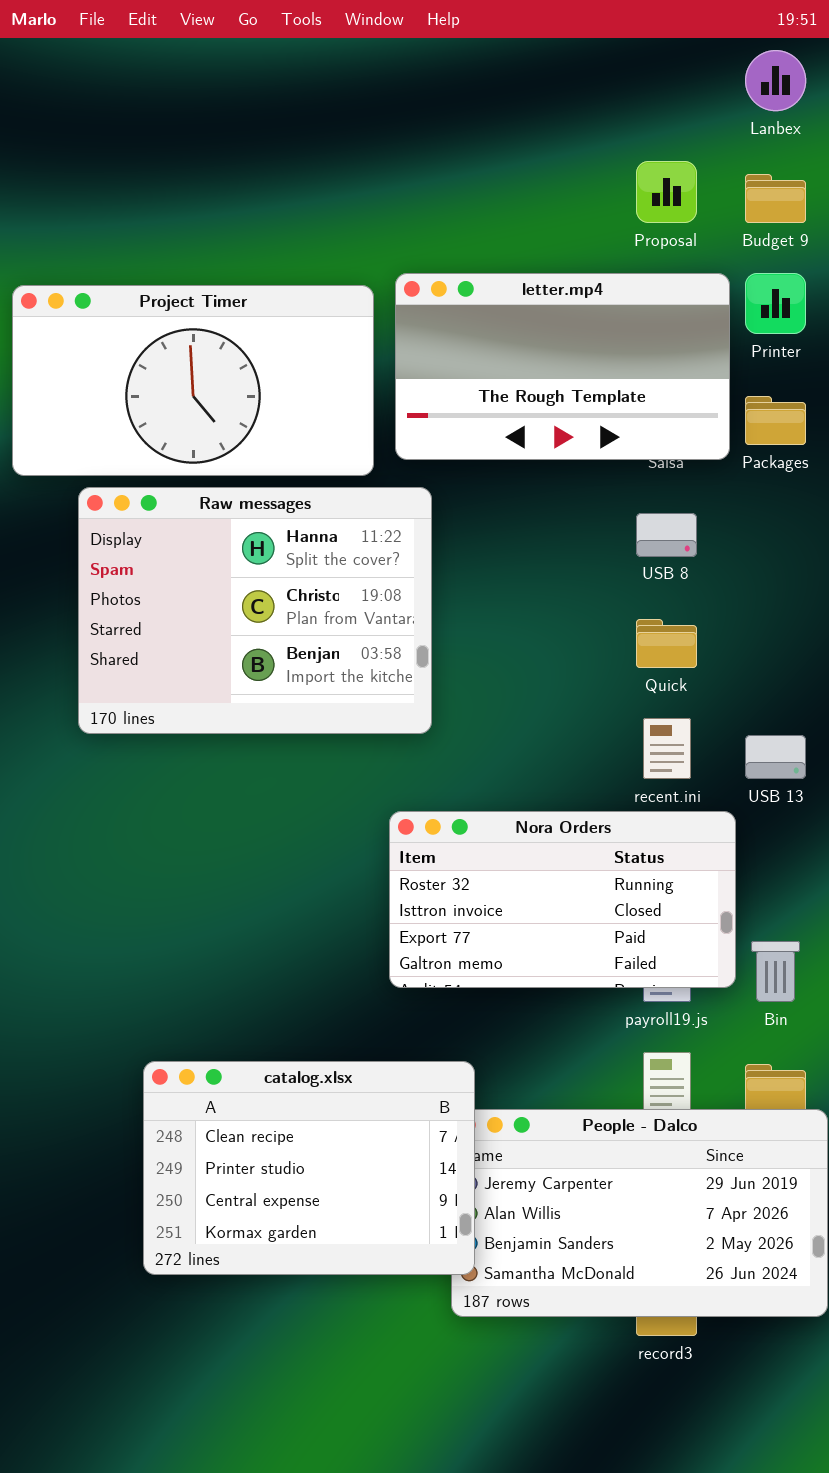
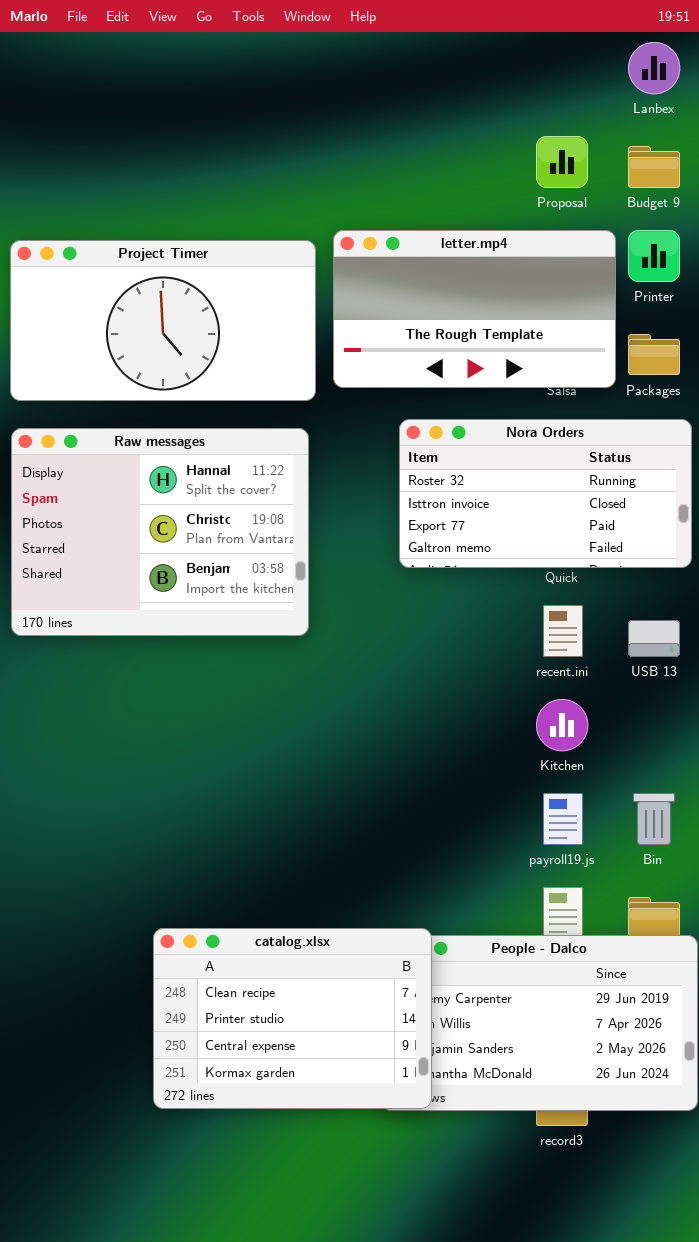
Raw messages: [78,487,432,734] -> [11,428,309,636], moved
Nora Orders: [389,811,736,988] -> [399,419,692,568], moved
catalog.xlsx: [143,1061,475,1275] -> [153,928,432,1109], moved

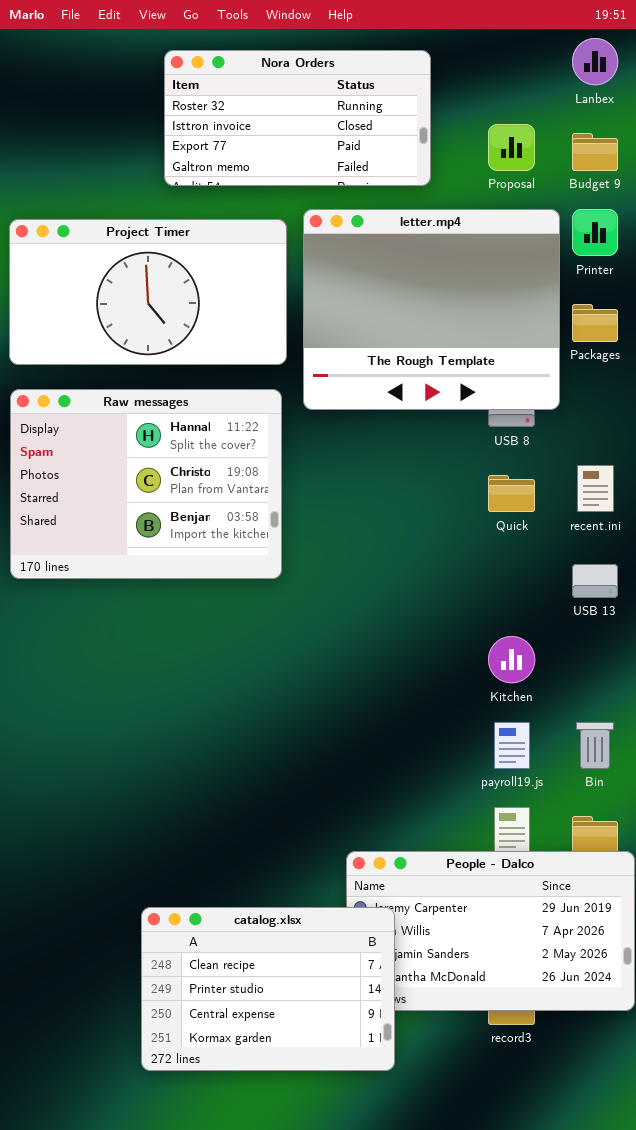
letter.mp4: [333,230,616,388] -> [303,209,560,410], resized
Nora Orders: [399,419,692,568] -> [164,50,431,186], moved
recent.ini: [543,605,583,657] -> [577,465,614,512], moved
catalog.xlsx: [153,928,432,1109] -> [141,907,395,1071], moved

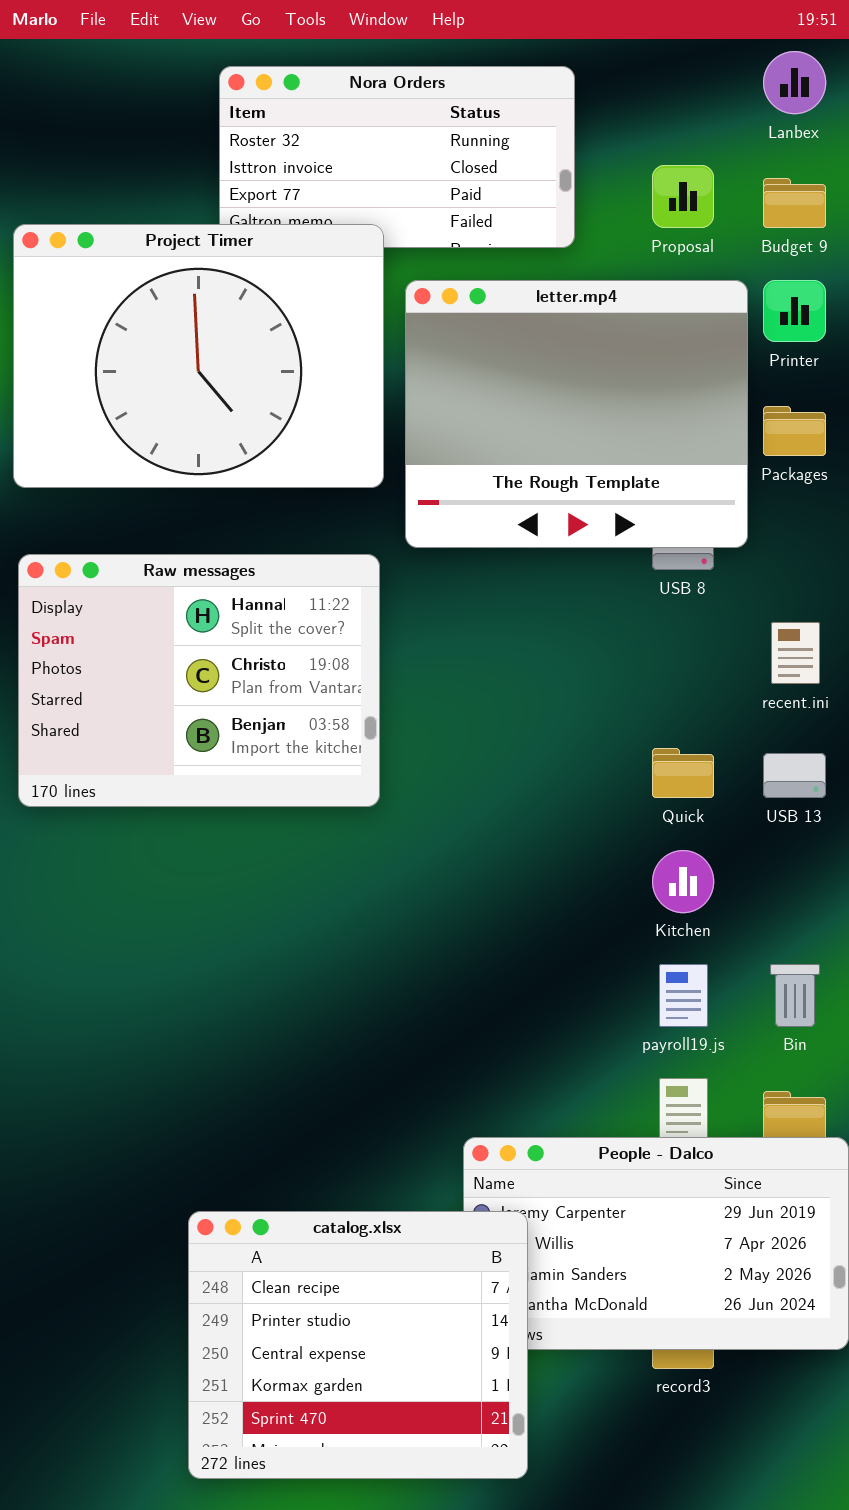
Project Timer: [9,219,287,365] -> [13,224,384,488], resized
Raw messages: [10,389,282,579] -> [18,554,380,807], moved
Quick: [488,475,535,512] -> [652,748,714,798], moved
catalog.xlsx: [141,907,395,1071] -> [188,1211,528,1479], resized

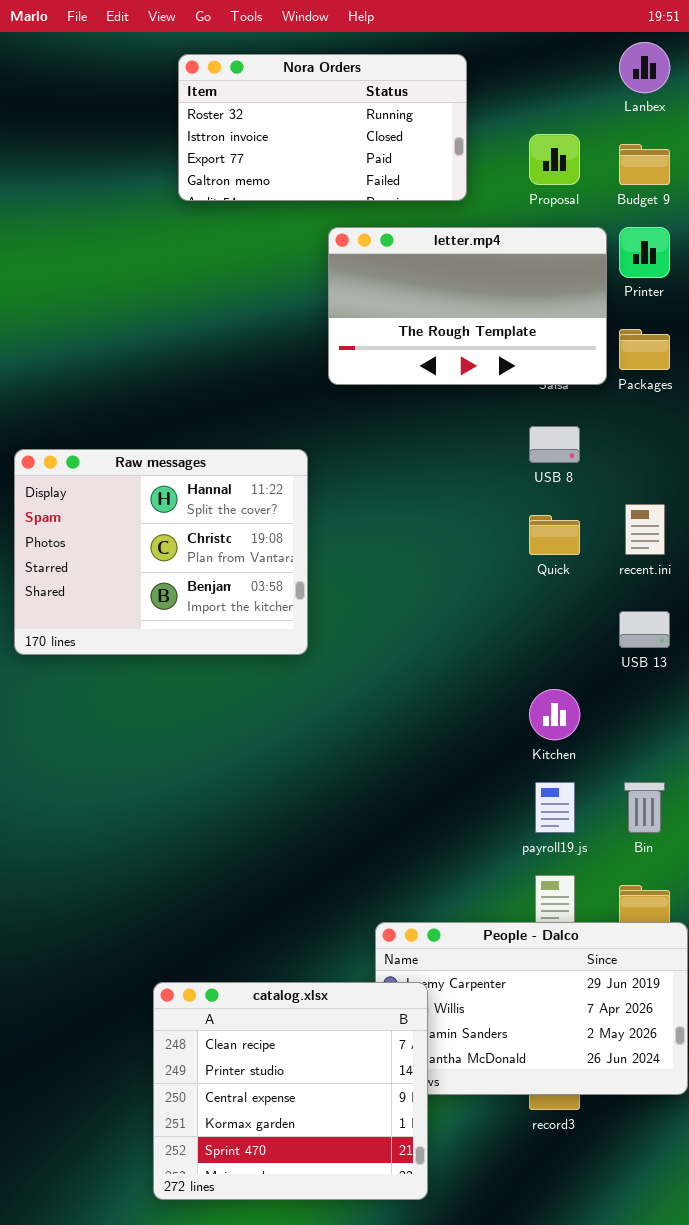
Project Timer: [13,224,384,488] -> none, closed
letter.mp4: [405,280,748,548] -> [328,227,607,385], resized
Quick: [652,748,714,798] -> [529,515,580,555], moved

